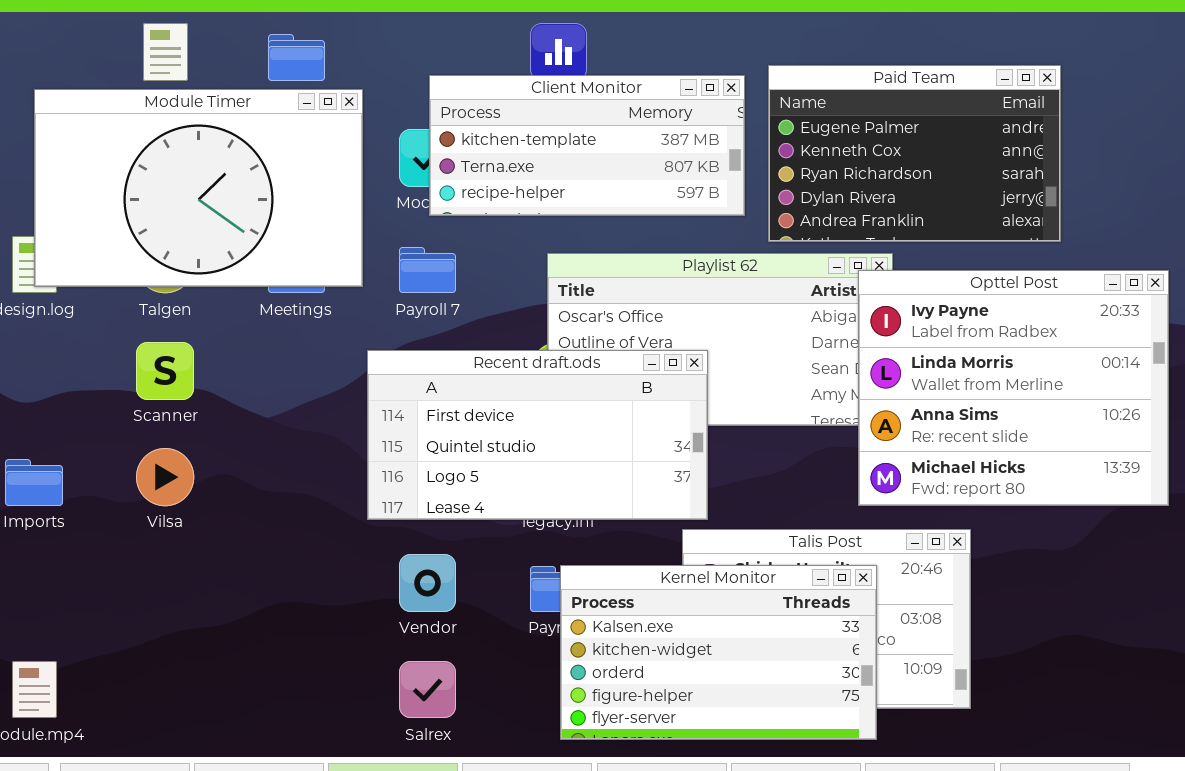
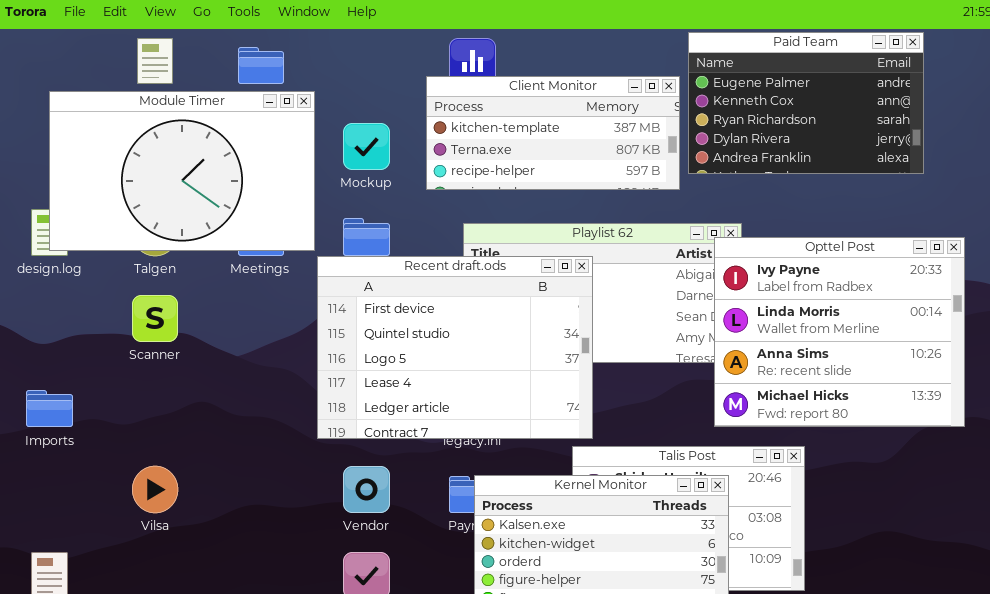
Paid Team: [768,65,1061,242] -> [688,32,924,174], moved
Client Monitor: [429,75,745,216] -> [426,76,680,190], moved
Recent draft.ods: [367,350,708,520] -> [317,256,593,439], resized
Vilsa: [136,448,194,506] -> [132,466,178,513], moved

